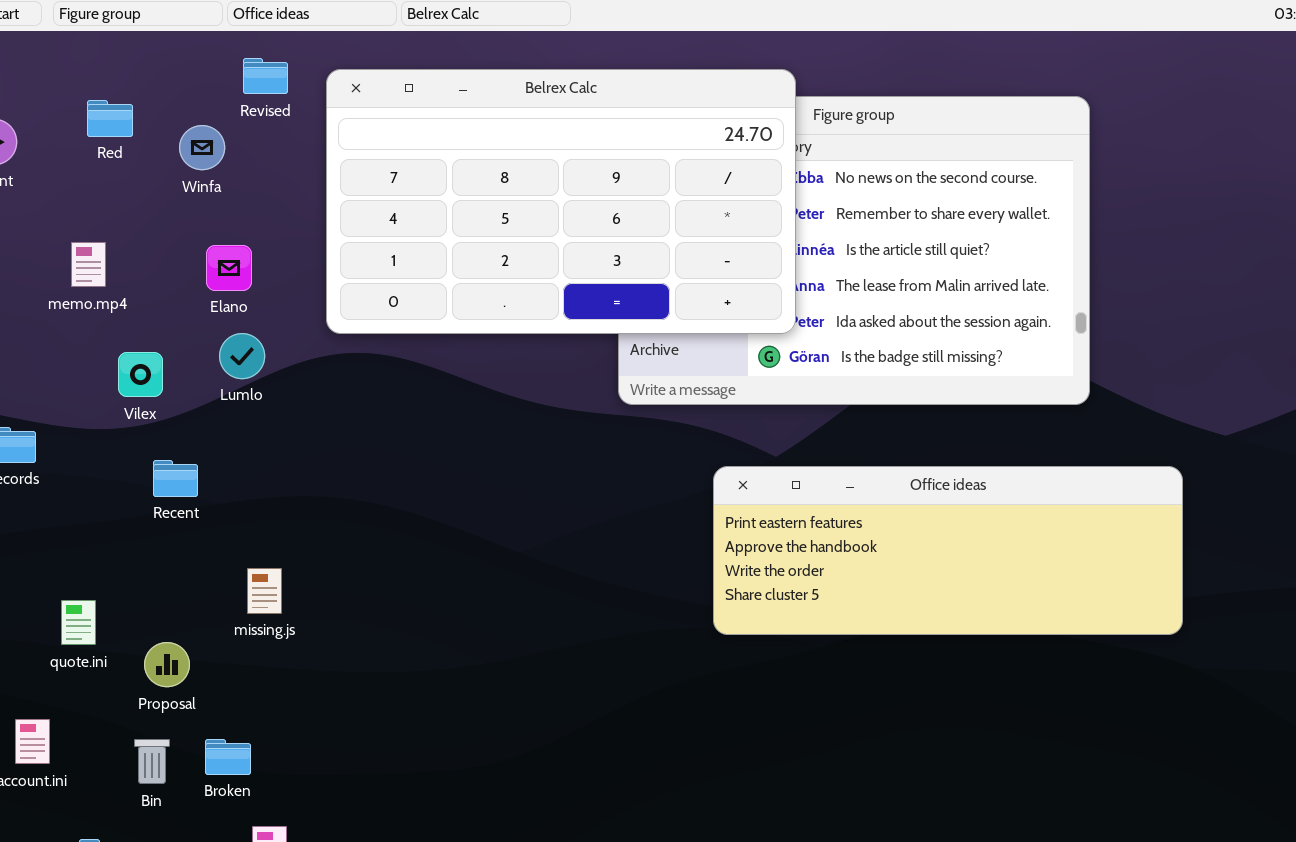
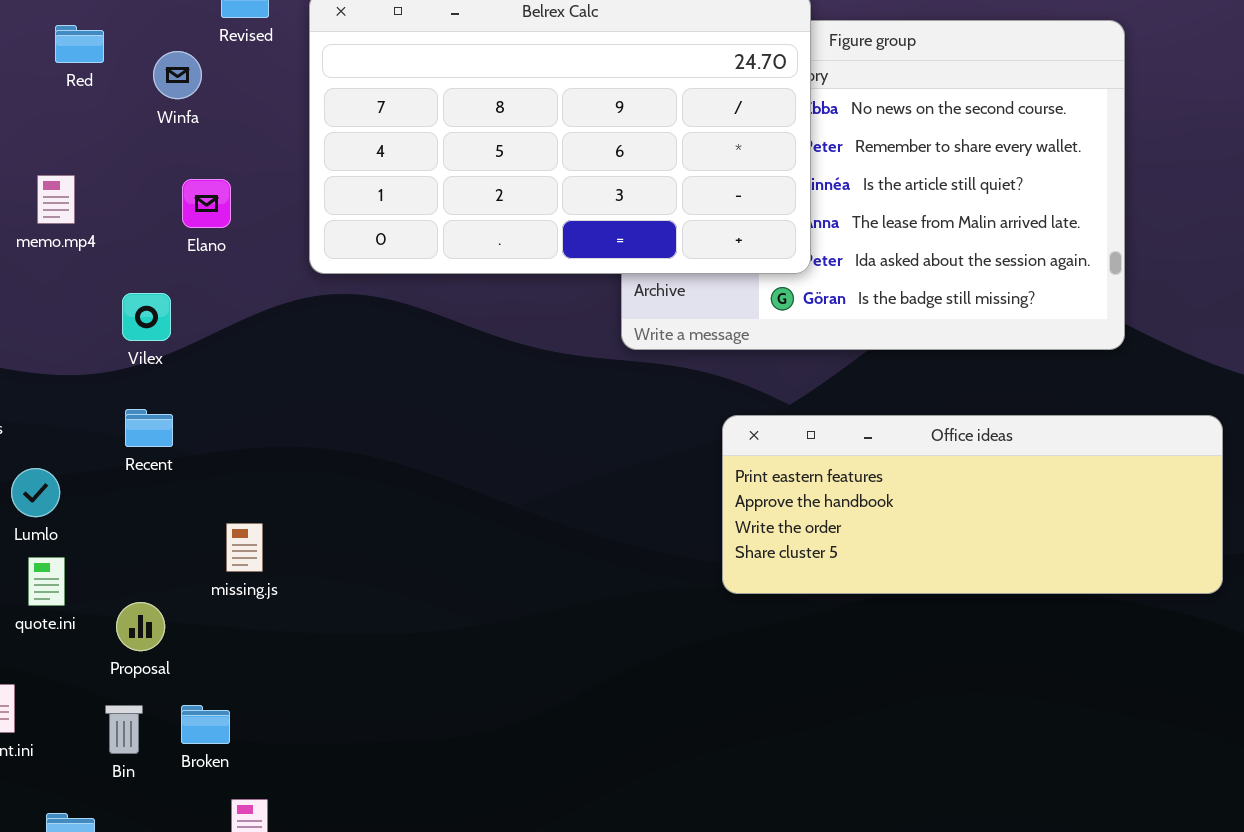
Lumlo: [219,333,265,379] -> [11,468,60,517], moved
Vilex: [118,352,163,397] -> [122,293,171,341], moved

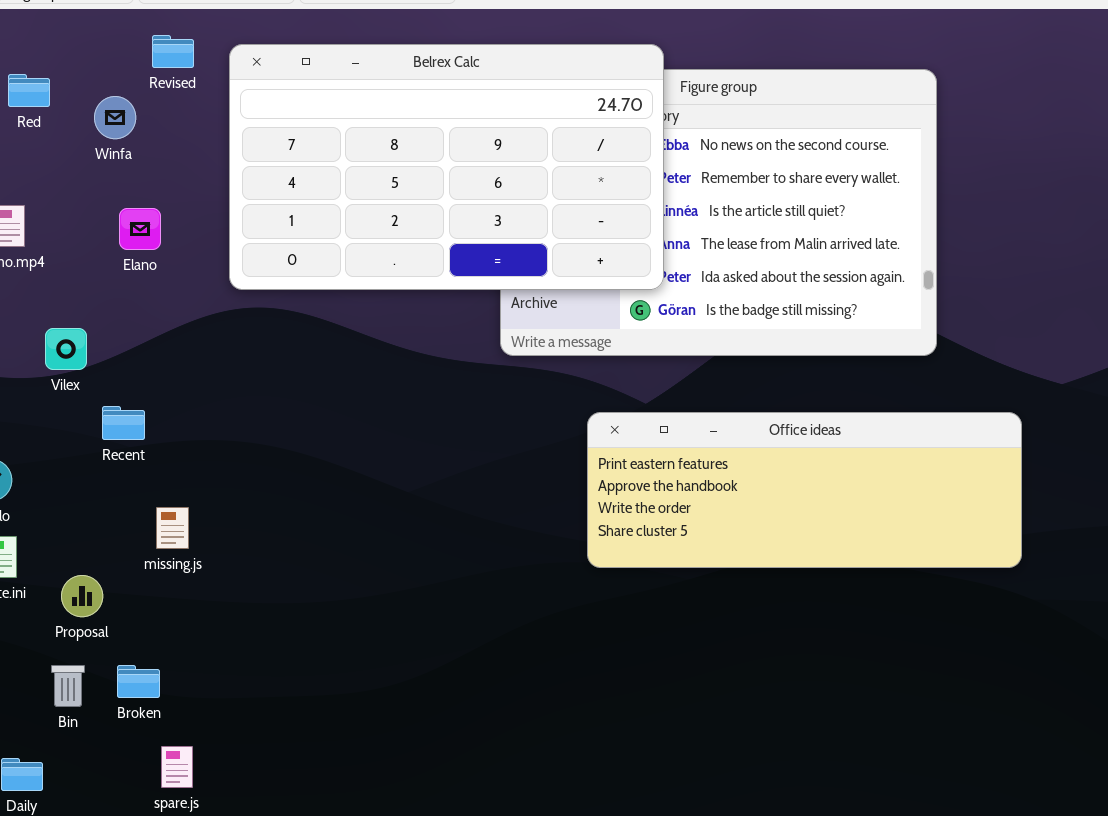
Vilex: [122,293,171,341] -> [45,328,87,370], moved
Recent: [125,409,173,447] -> [102,406,145,440], moved

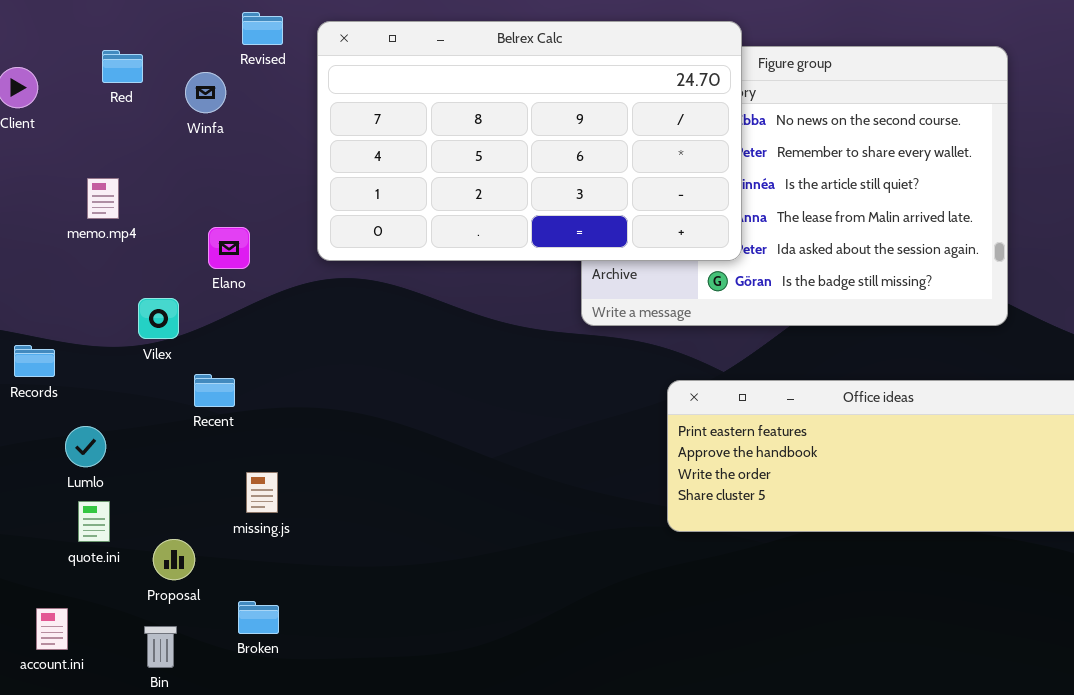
Elano: [119,208,161,250] -> [208,227,250,269], moved
Broken: [117,665,160,698] -> [238,601,279,634], moved

